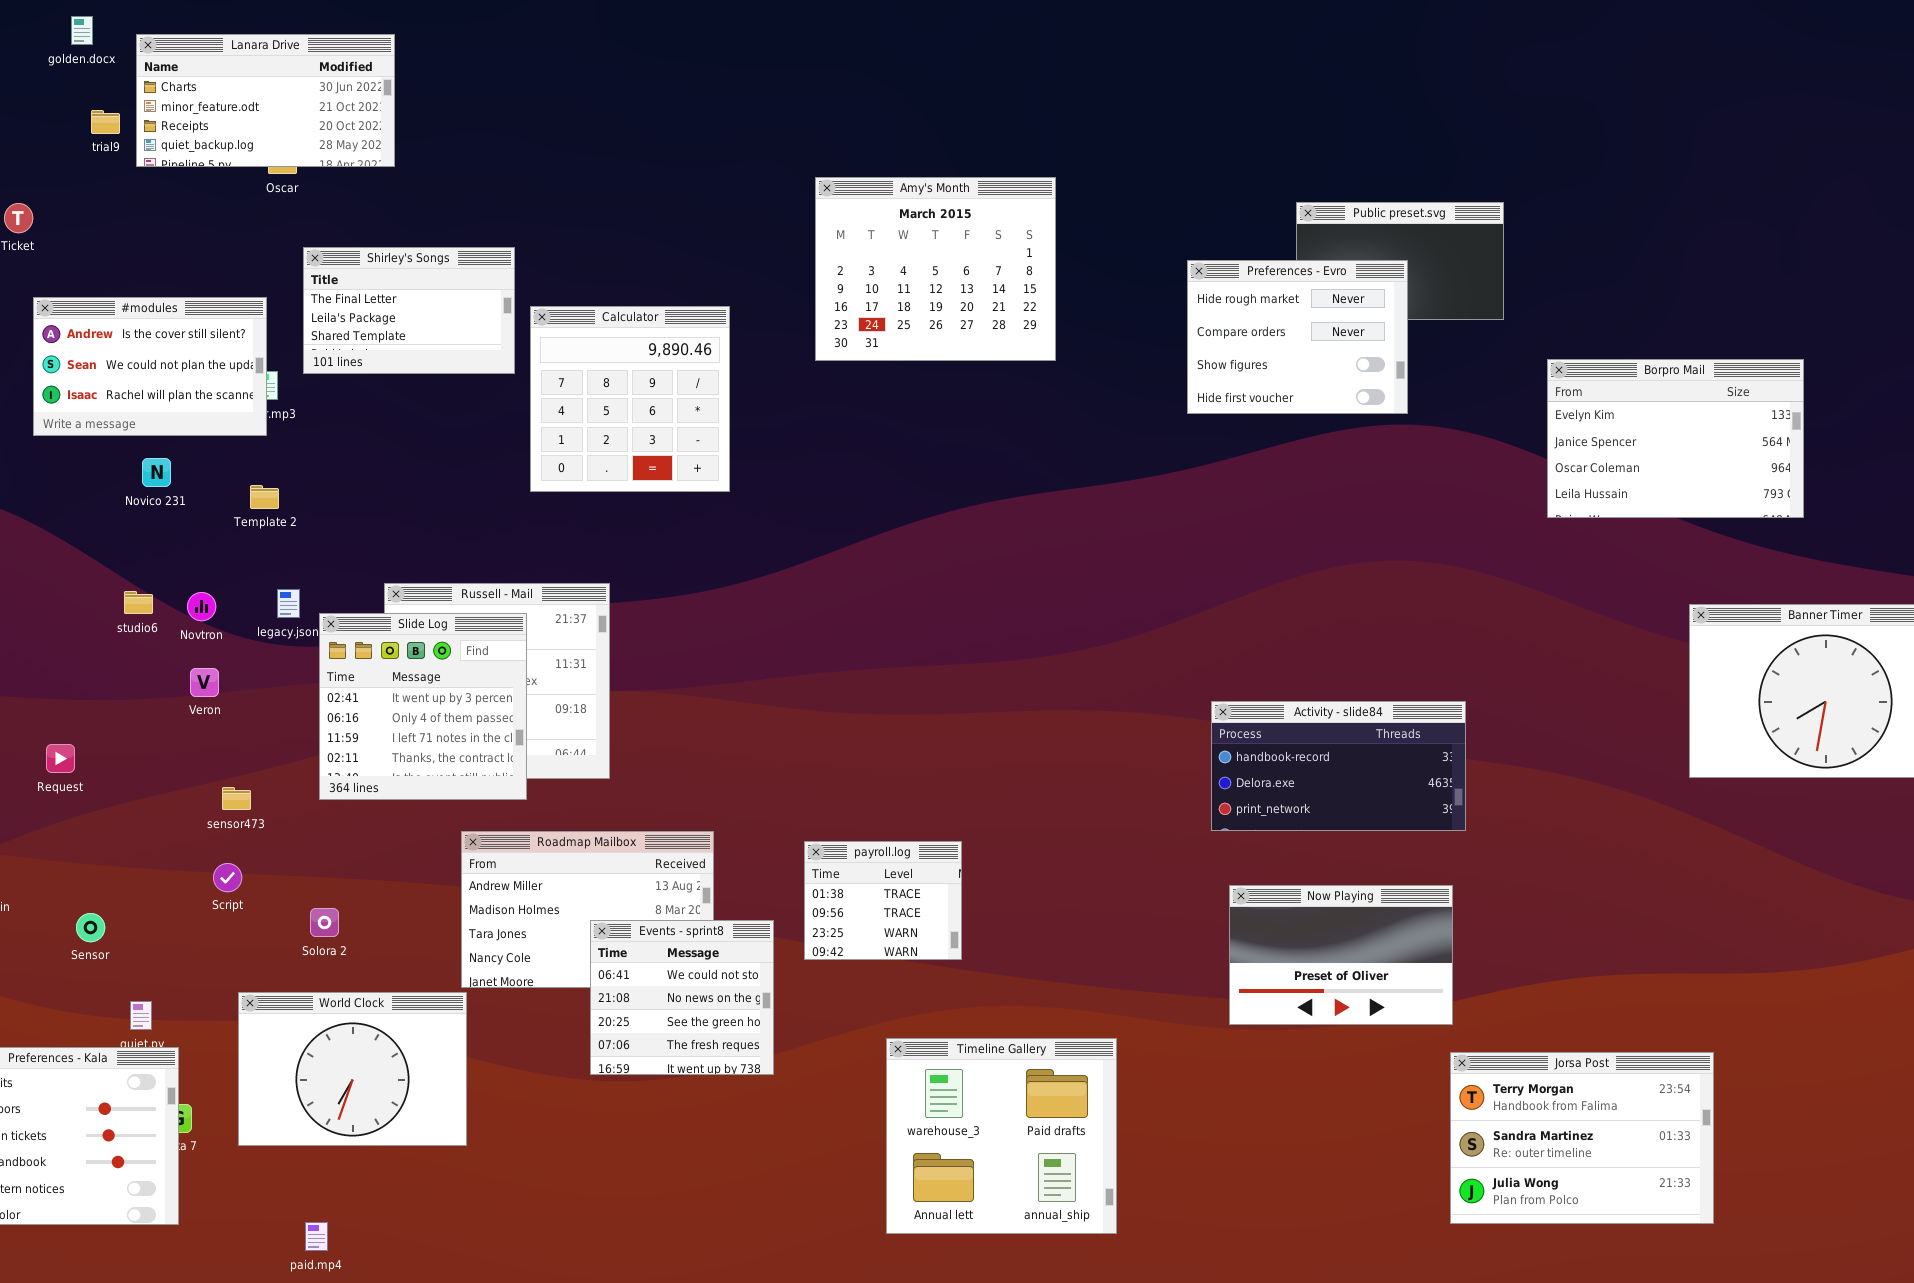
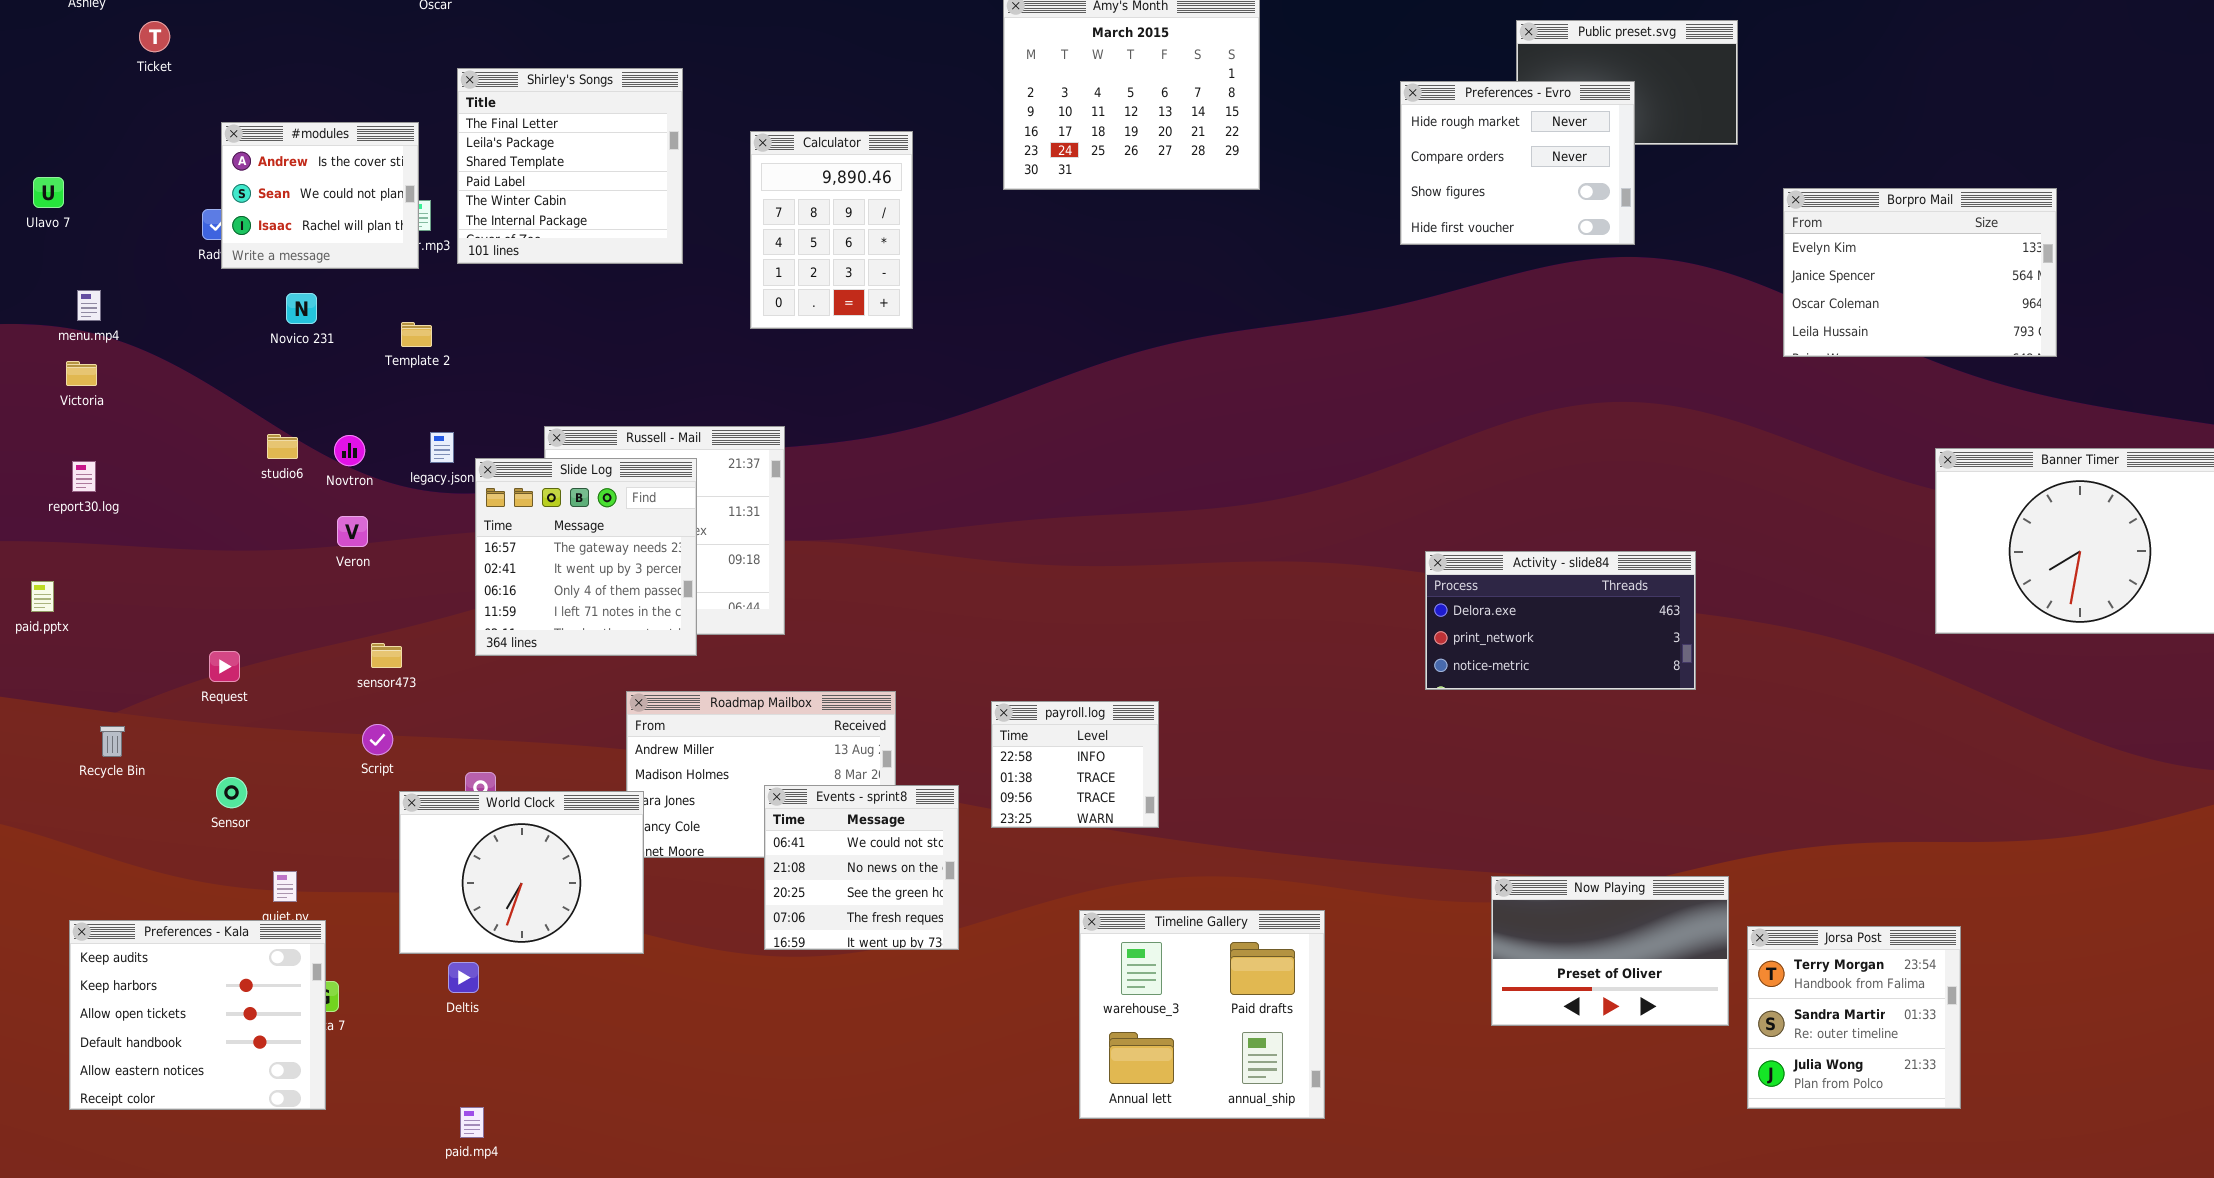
Shirley's Songs: [303,247,515,374] -> [457,68,683,264], resized
#modules: [33,297,267,436] -> [221,122,419,269], resized
Calculator: [530,306,730,492] -> [750,131,913,329], resized
Slide Log: [319,613,527,800] -> [475,458,697,656], scrolled up 1 row
Activity - slide84: [1211,701,1466,831] -> [1425,551,1696,690], scrolled down 1 row
Request: [46,744,75,773] -> [209,651,240,682], moved
payroll.log: [804,841,962,960] -> [991,701,1159,828], scrolled up 1 row
Now Playing: [1229,885,1453,1025] -> [1491,876,1729,1026], moved
World Clock: [238,992,467,1146] -> [399,791,644,954], moved
Jorsa Post: [1450,1052,1714,1224] -> [1747,926,1961,1109], resized

